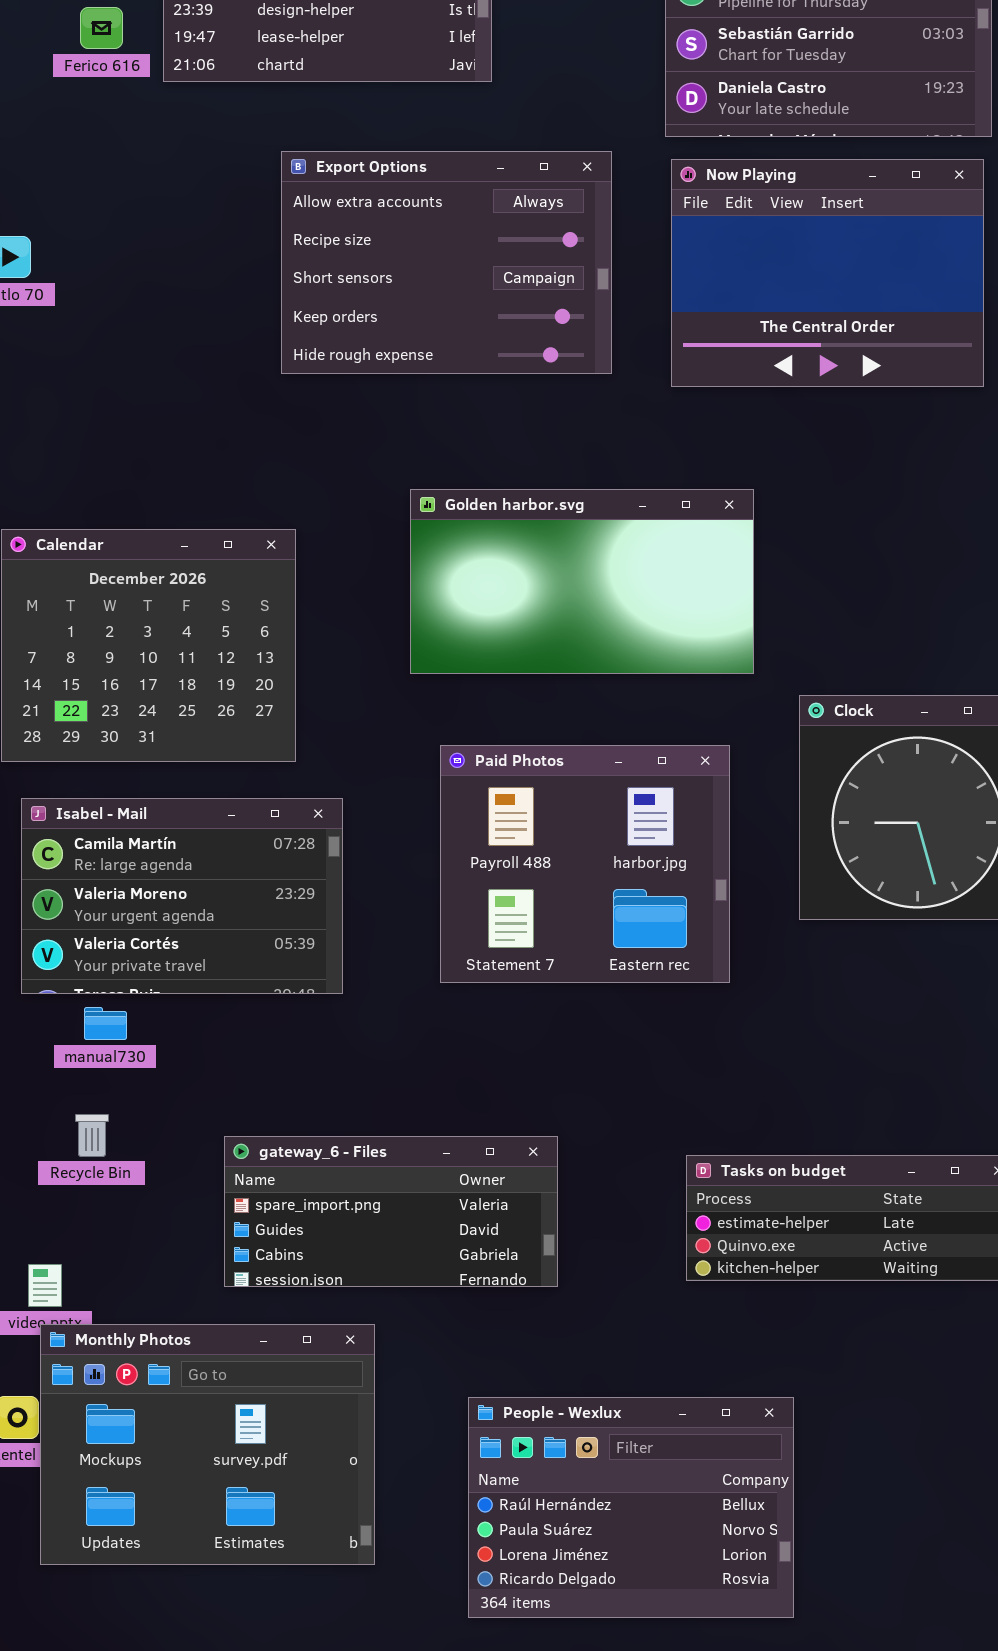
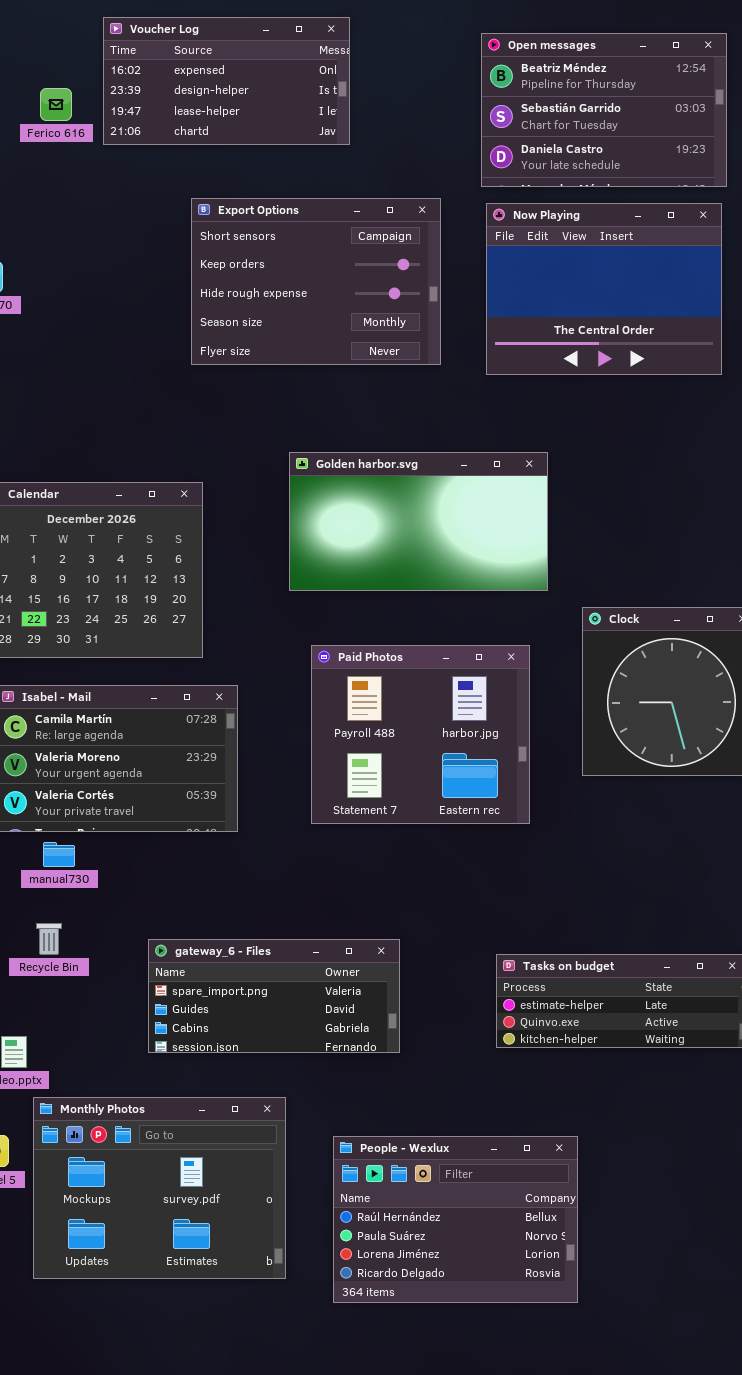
Export Options: [281,151,612,374] -> [191,198,441,365], scrolled down 2 rows
Monthly Photos: [40,1324,375,1565] -> [33,1097,286,1279], moved

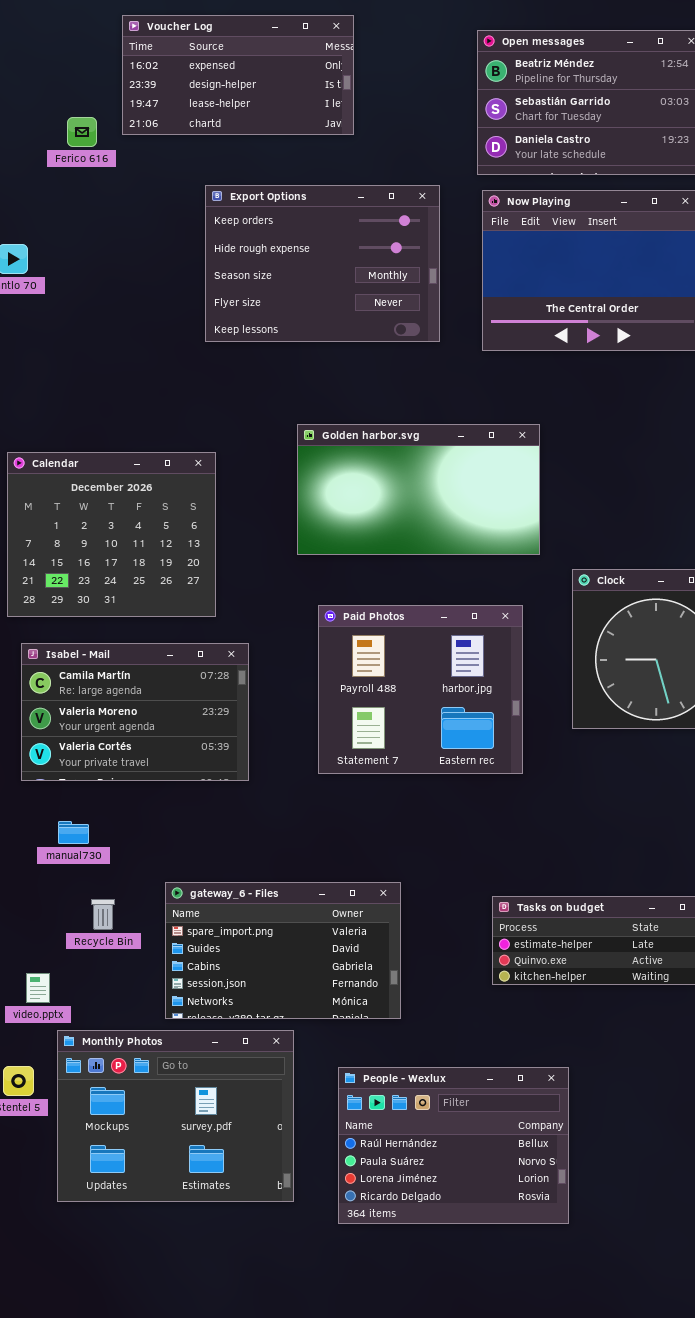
Ferico 616: [40,88,72,121] -> [67,117,97,147], moved
Export Options: [191,198,441,365] -> [205,185,440,342], scrolled down 1 row
manual730: [43,842,75,867] -> [58,821,89,844], moved
Recycle Bin: [36,923,62,955] -> [91,899,115,930], moved
gateway_6 - Files: [148,939,400,1053] -> [165,882,401,1019], resized

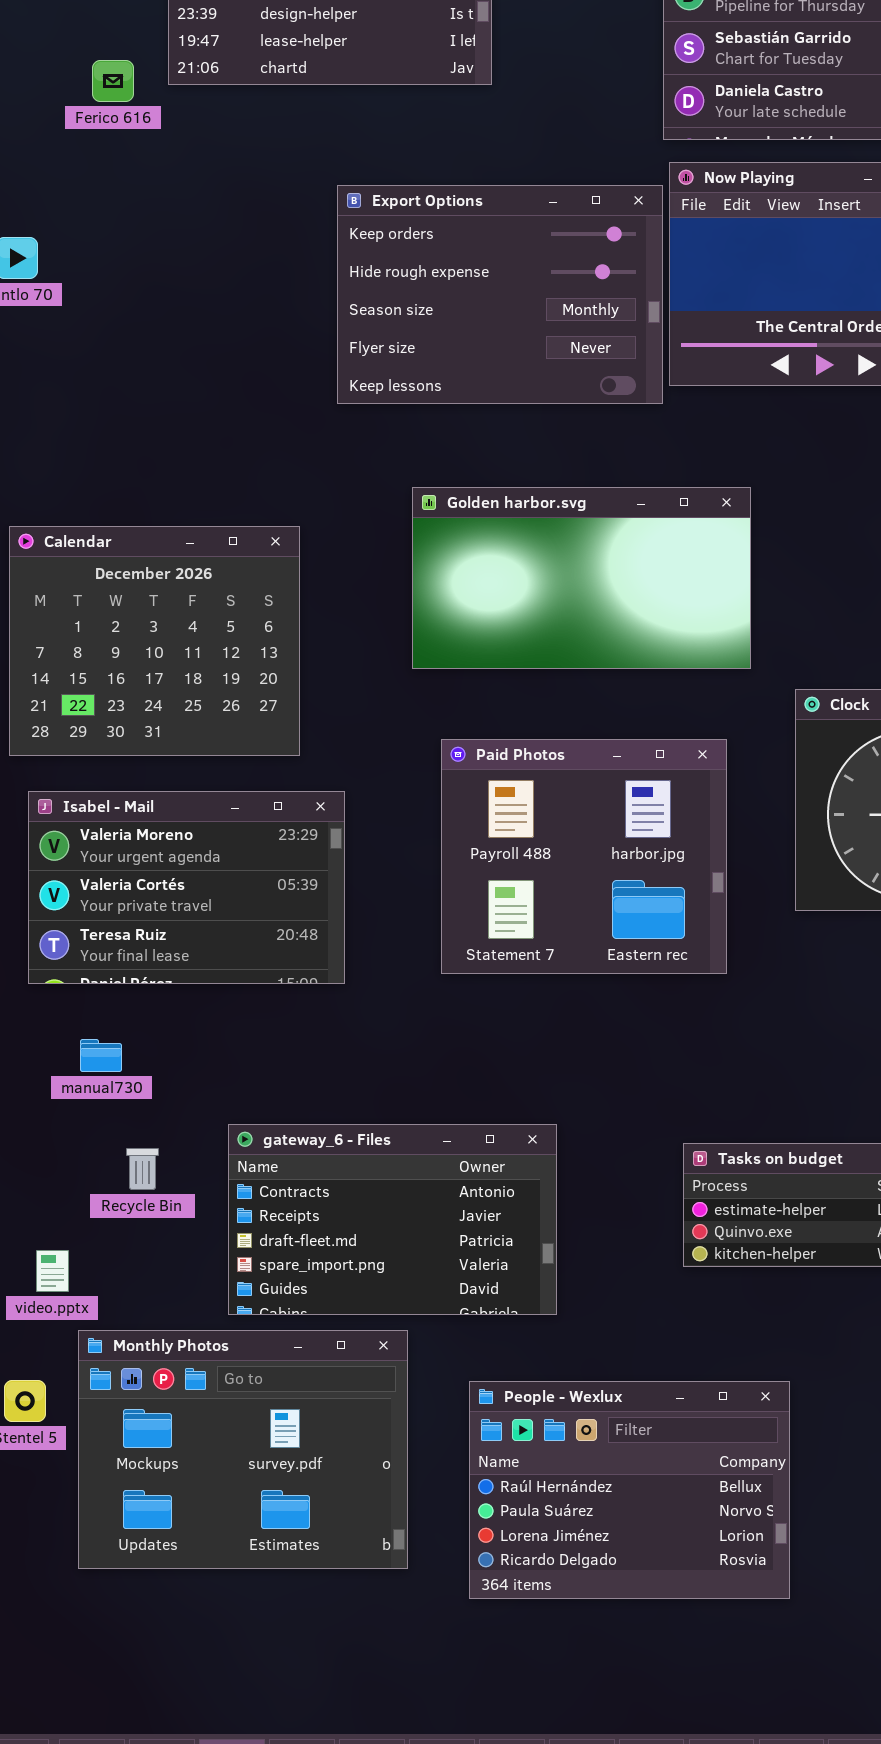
Export Options: [205,185,440,342] -> [337,185,663,404], moved
Isabel - Mail: [21,643,249,781] -> [28,791,345,984], scrolled down 1 row
gateway_6 - Files: [165,882,401,1019] -> [228,1124,557,1315], scrolled up 3 rows

